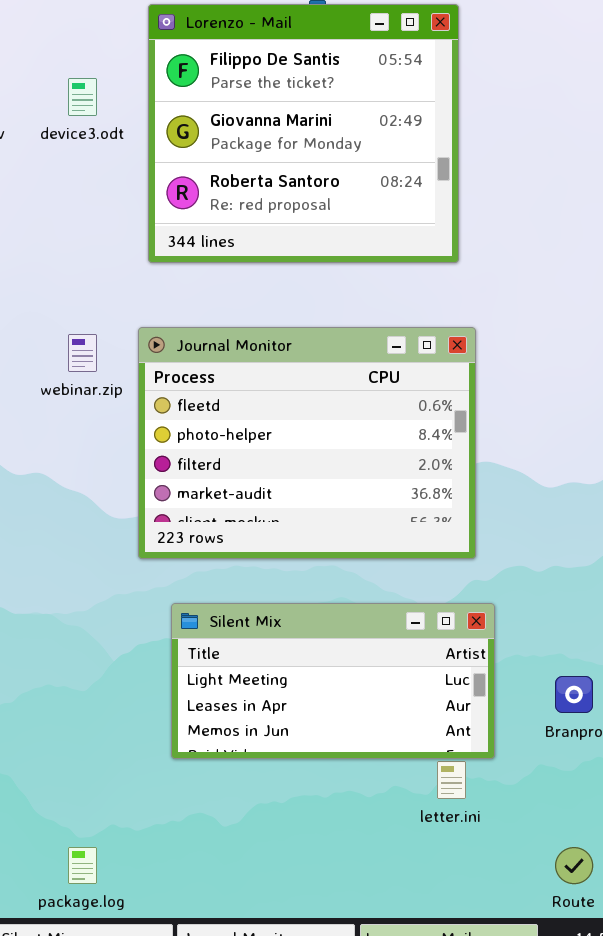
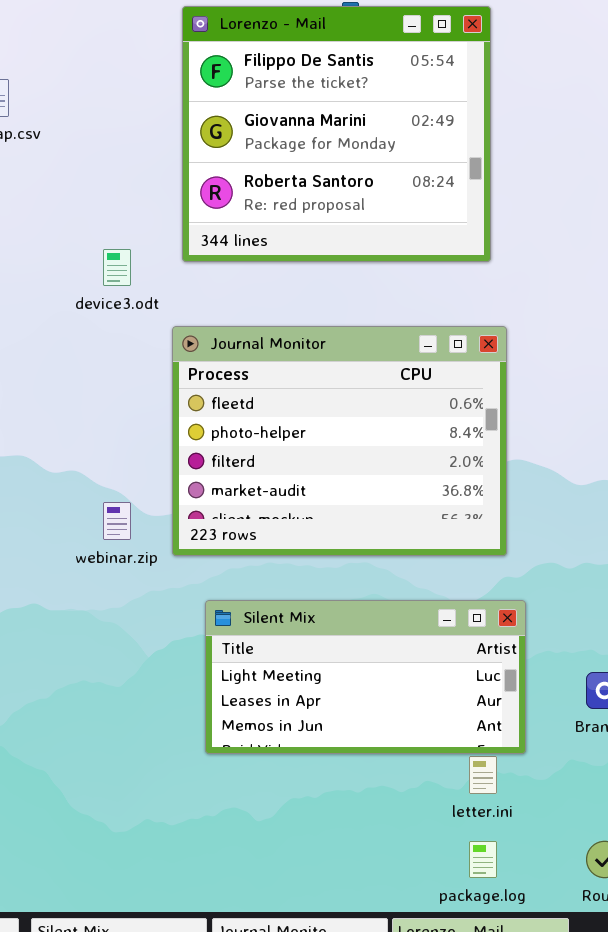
device3.odt: [68,78,97,116] -> [103,249,131,286], moved
webinar.zip: [68,334,97,372] -> [103,502,131,540], moved
package.log: [68,847,97,884] -> [469,841,497,878], moved

